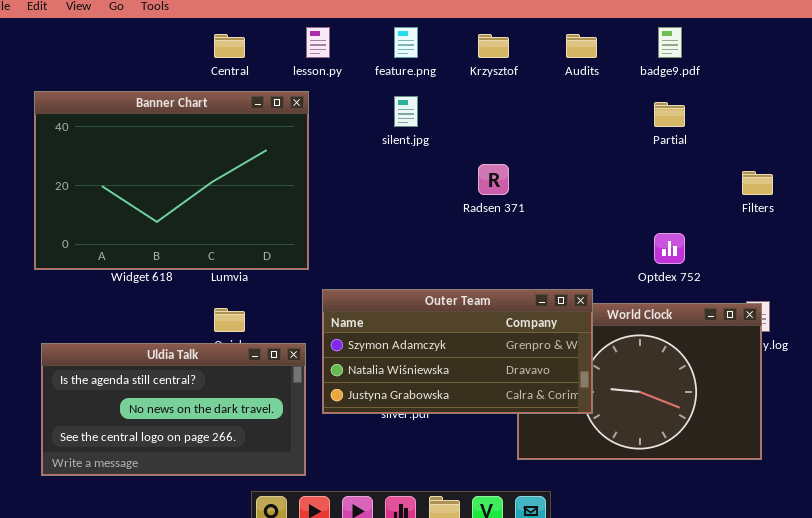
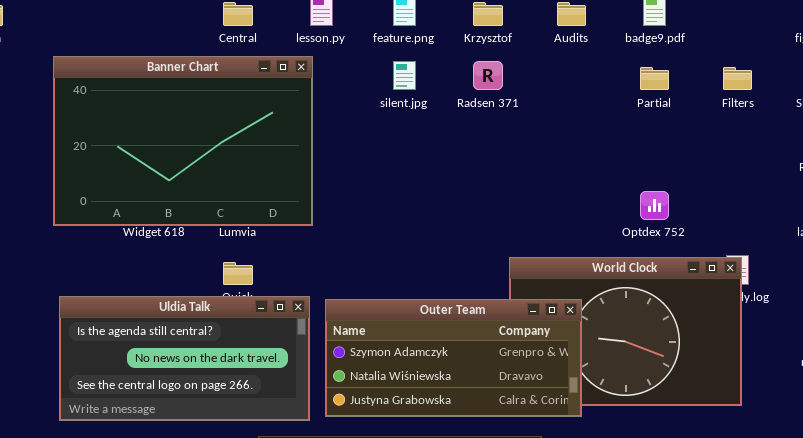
Radsen 371: [478,164,509,195] -> [473,61,503,90], moved
Filters: [742,171,773,195] -> [723,67,752,90], moved
Outer Team: [322,289,593,414] -> [325,299,582,417], moved

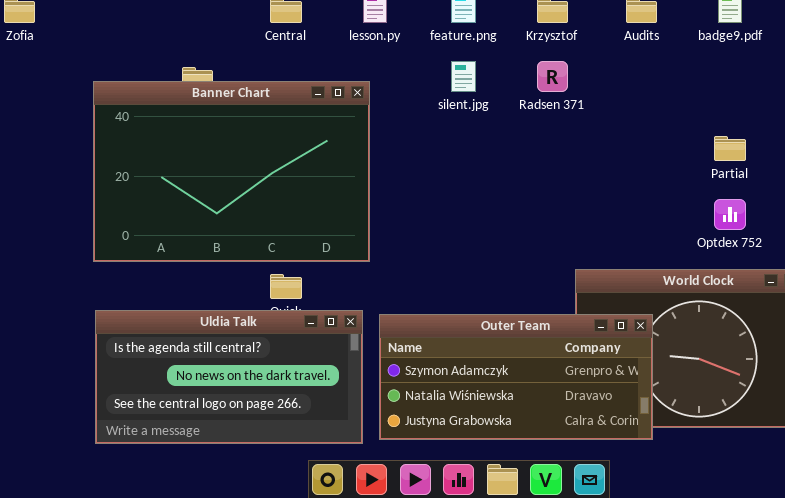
Banner Chart: [53,56,313,226] -> [93,81,370,262], moved
Partial: [640,67,669,90] -> [714,136,746,161], moved

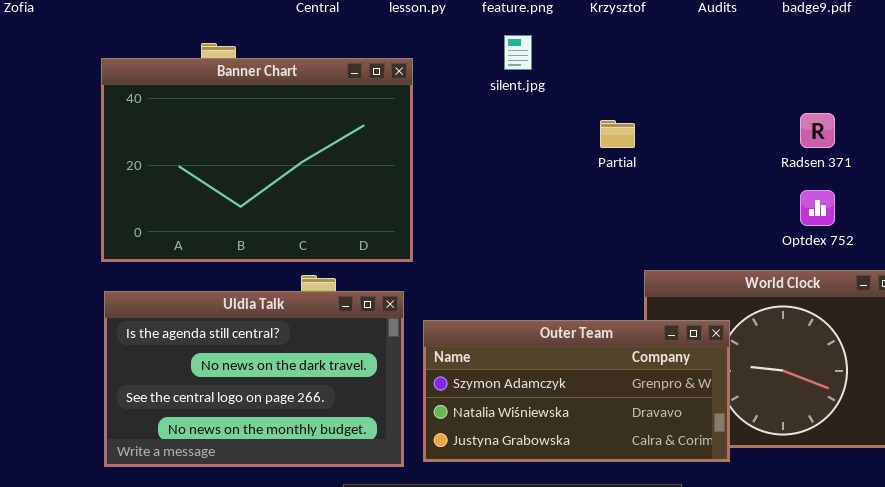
Radsen 371: [537,61,568,92] -> [800,113,835,148], moved
Partial: [714,136,746,161] -> [600,120,635,148], moved
Uldia Talk: [95,310,363,444] -> [104,291,404,467], resized

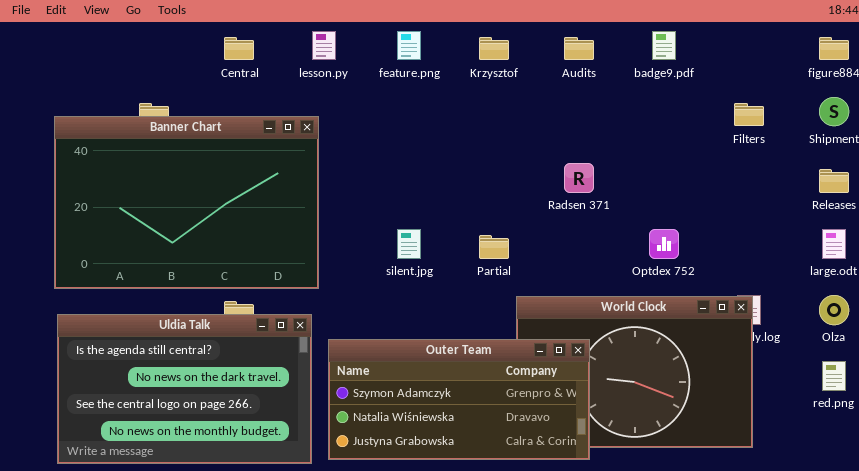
silent.jpg: [504,35,532,70] -> [397,229,421,259], moved
Radsen 371: [800,113,835,148] -> [564,163,594,193], moved
Partial: [600,120,635,148] -> [479,235,509,259], moved

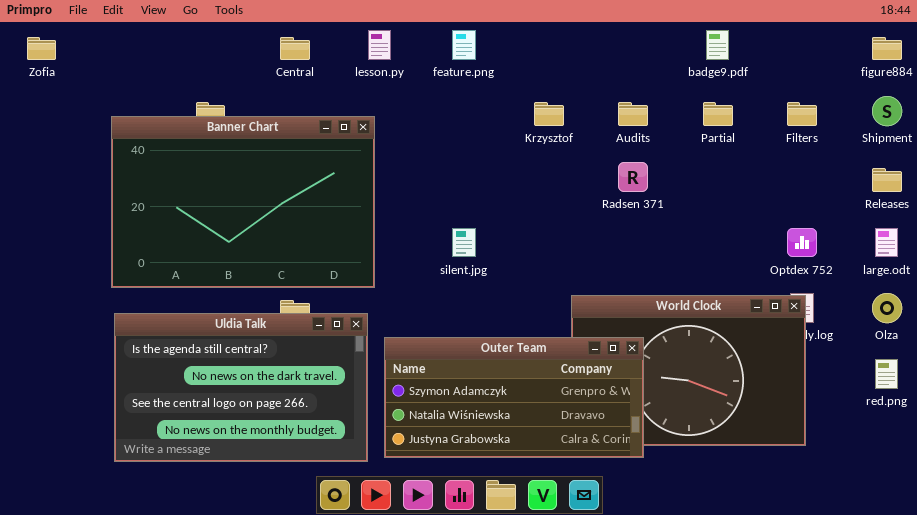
Krzysztof: [479,37,509,60] -> [534,102,564,126], moved
Audits: [564,37,594,60] -> [618,102,648,126], moved
Optdex 752: [649,229,679,259] -> [787,228,817,257], moved
Partial: [479,235,509,259] -> [703,102,733,126], moved

